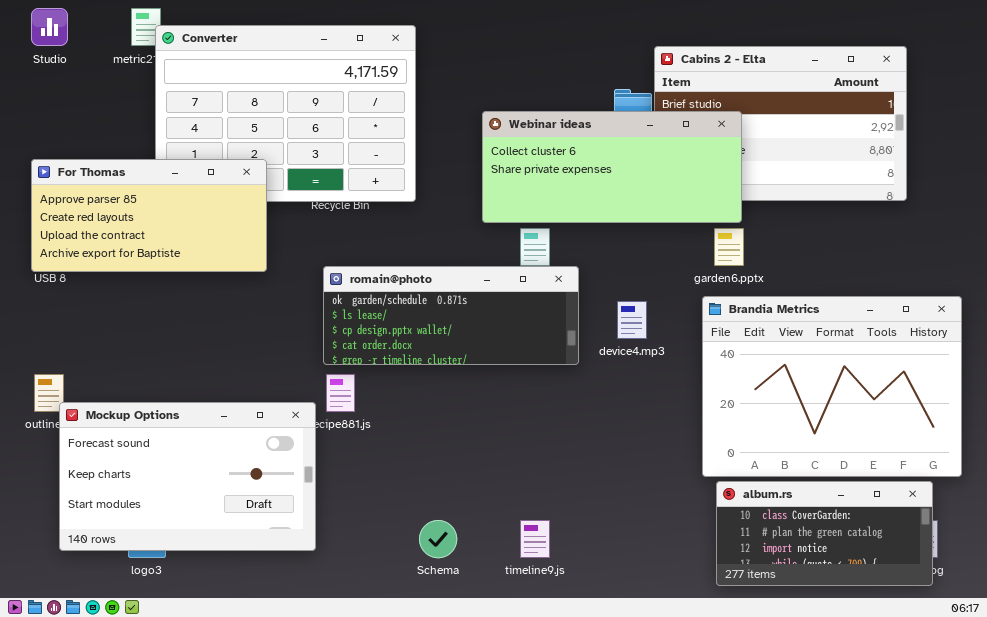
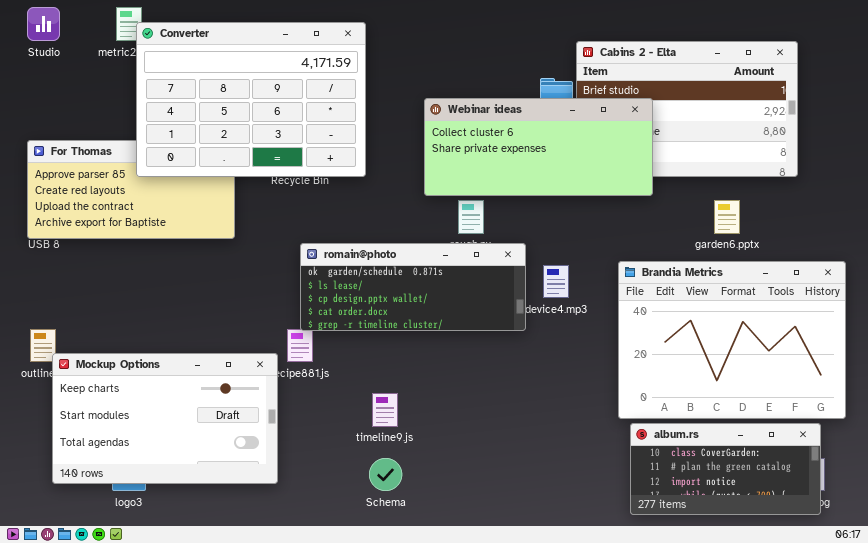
Converter: [155,25,416,202] -> [136,22,366,177], raised
garden6.pptx: [714,228,744,266] -> [714,200,740,234], moved
romain@photo: [323,266,579,365] -> [300,243,526,331], moved
Mockup Options: [59,402,316,551] -> [52,353,278,484], scrolled down 1 row
timeline9.js: [520,520,550,558] -> [372,393,398,427], moved

